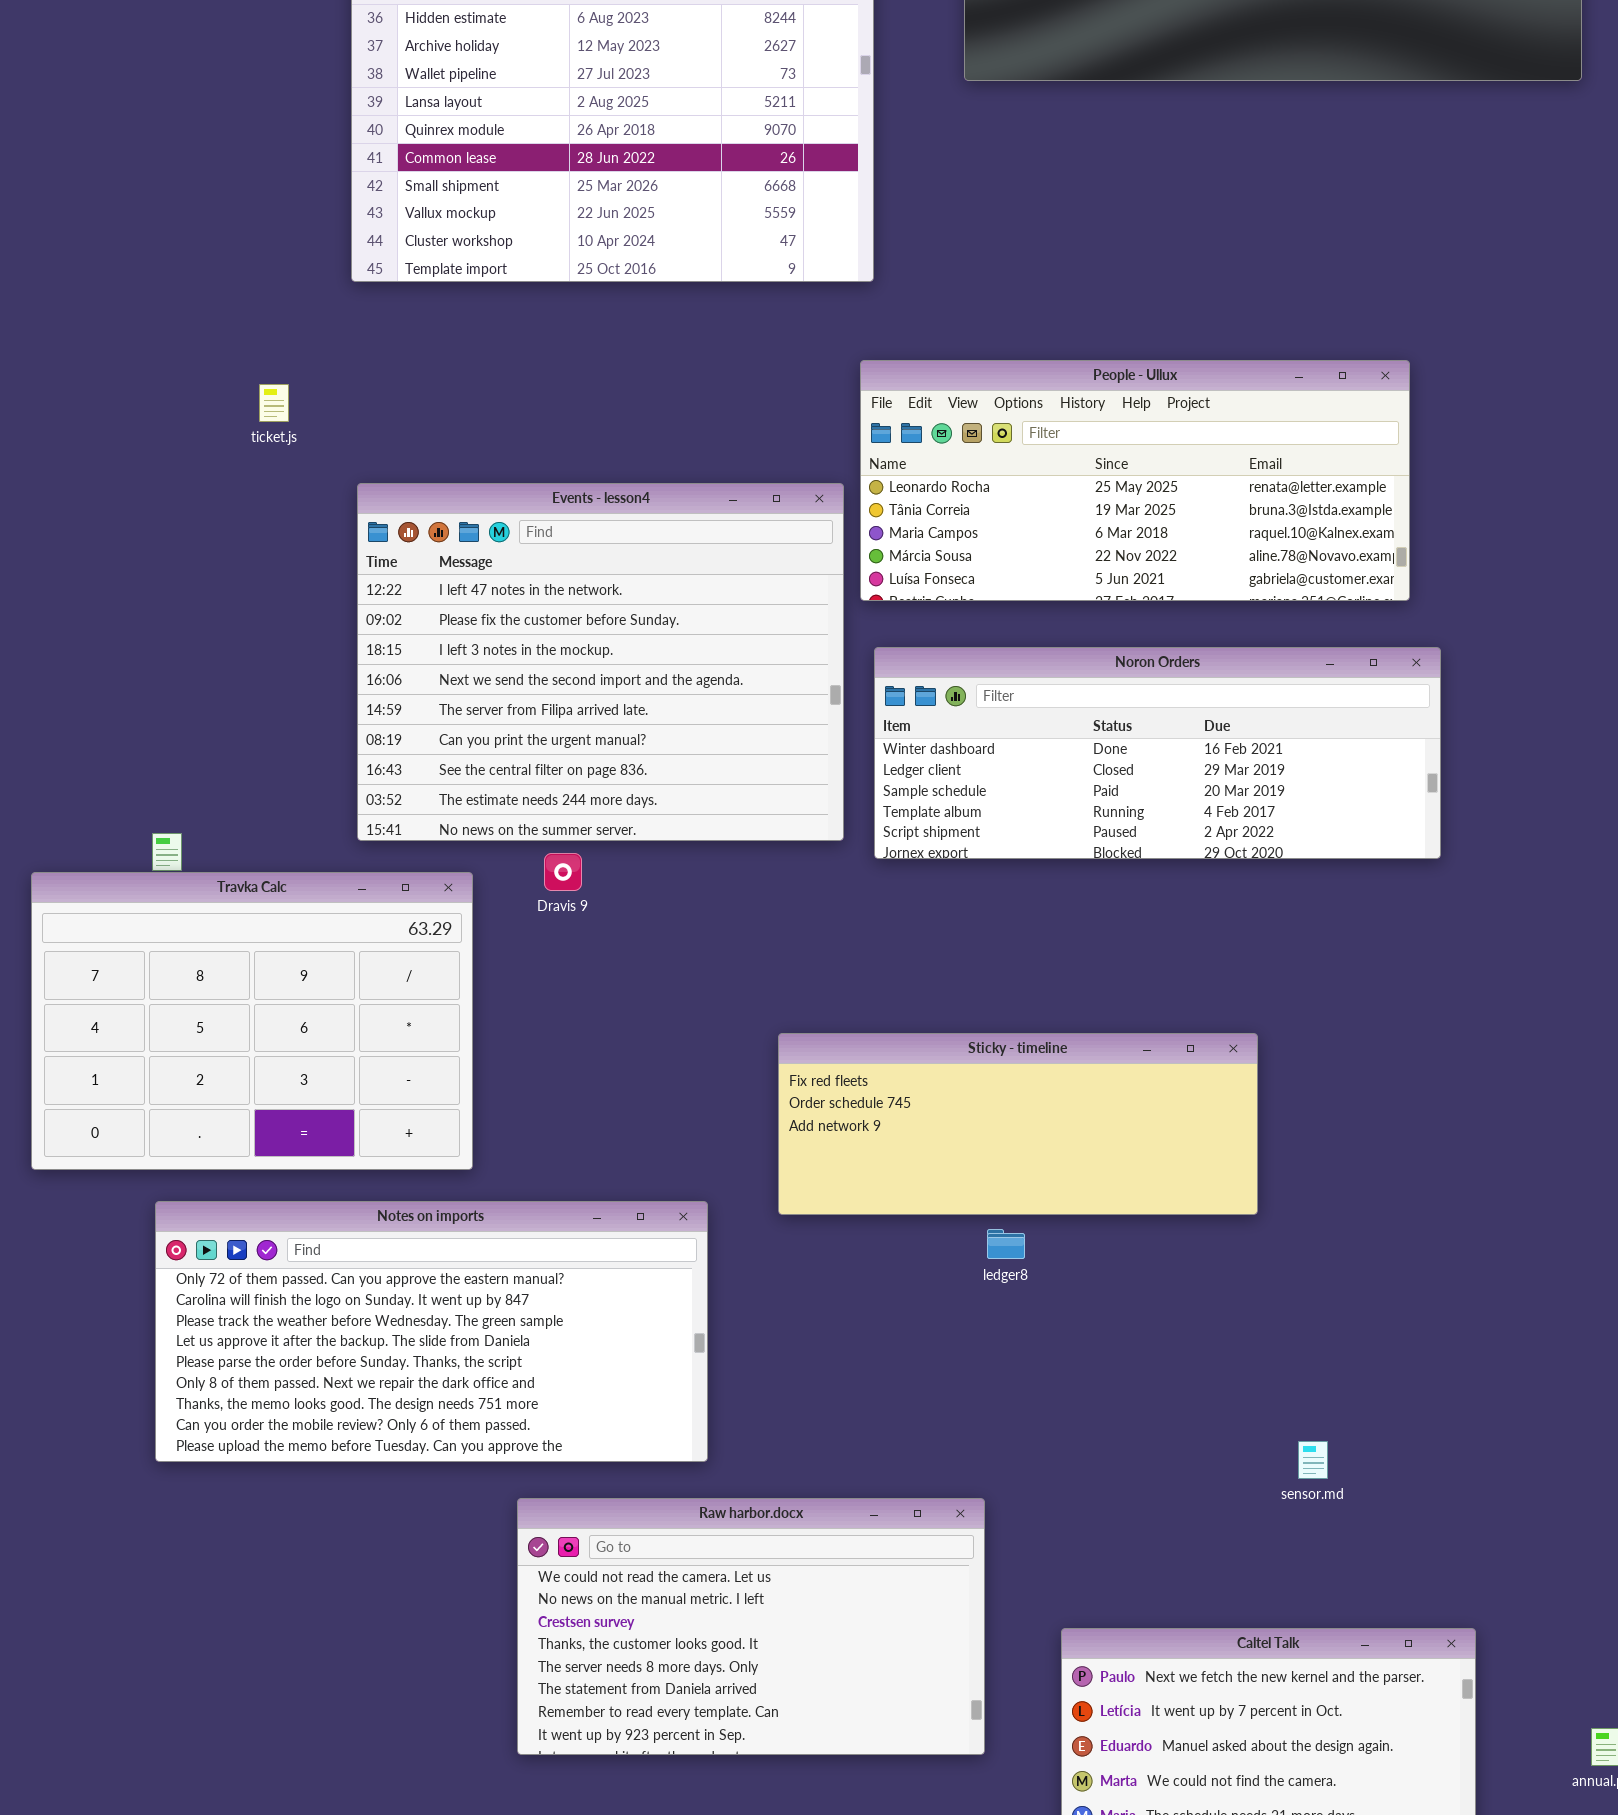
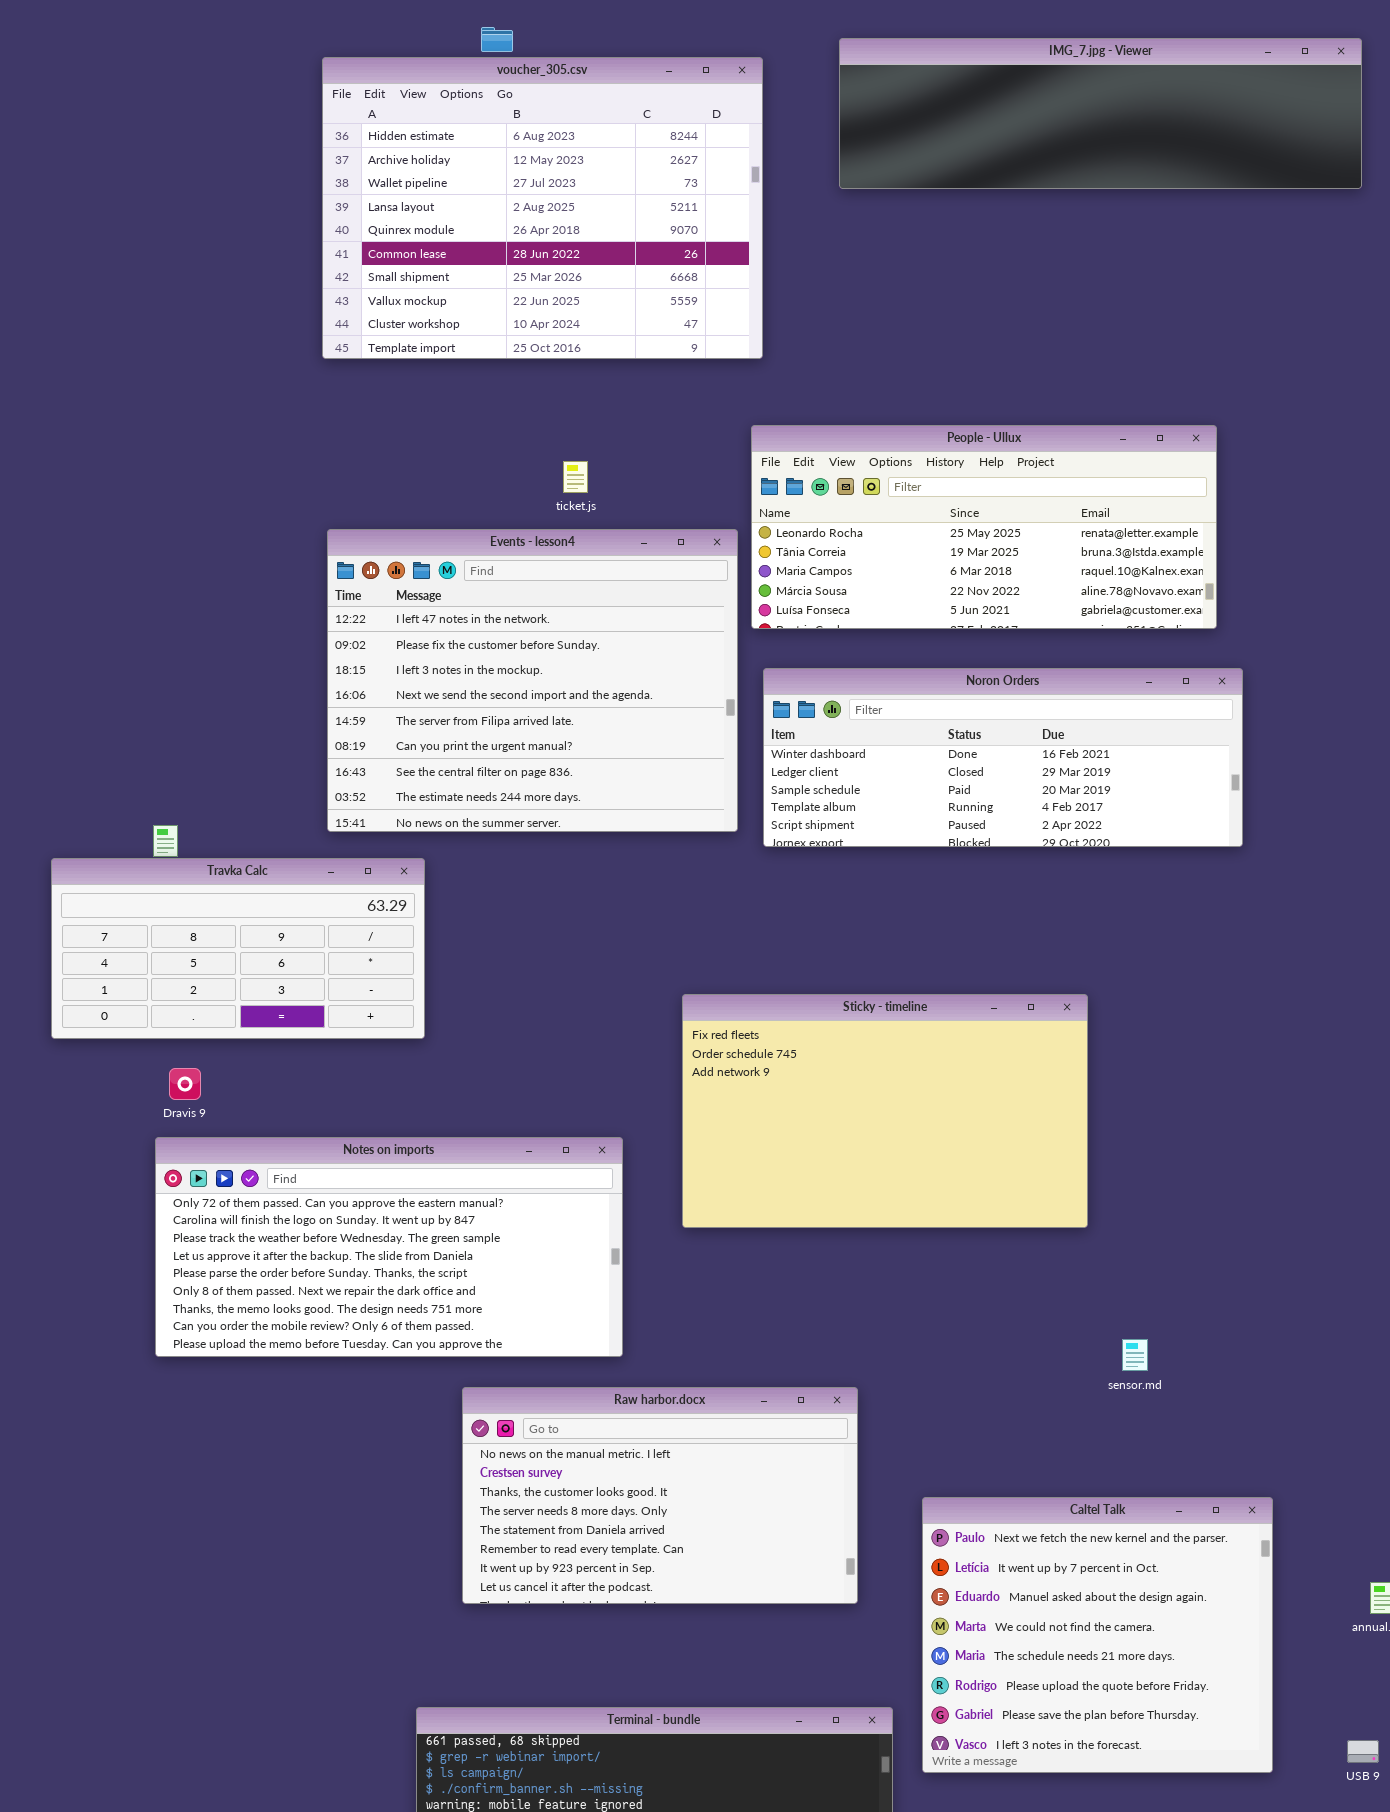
ticket.js: [259,384,289,422] -> [563,461,588,493], moved
Dravis 9: [544,853,582,891] -> [169,1068,201,1100], moved
Travka Calc: [31,872,473,1170] -> [51,858,425,1039], resized
Sticky - timeline: [778,1033,1258,1215] -> [682,994,1088,1228], resized
Raw harbor.docx: [517,1498,985,1755] -> [462,1387,858,1604], scrolled down 1 row

